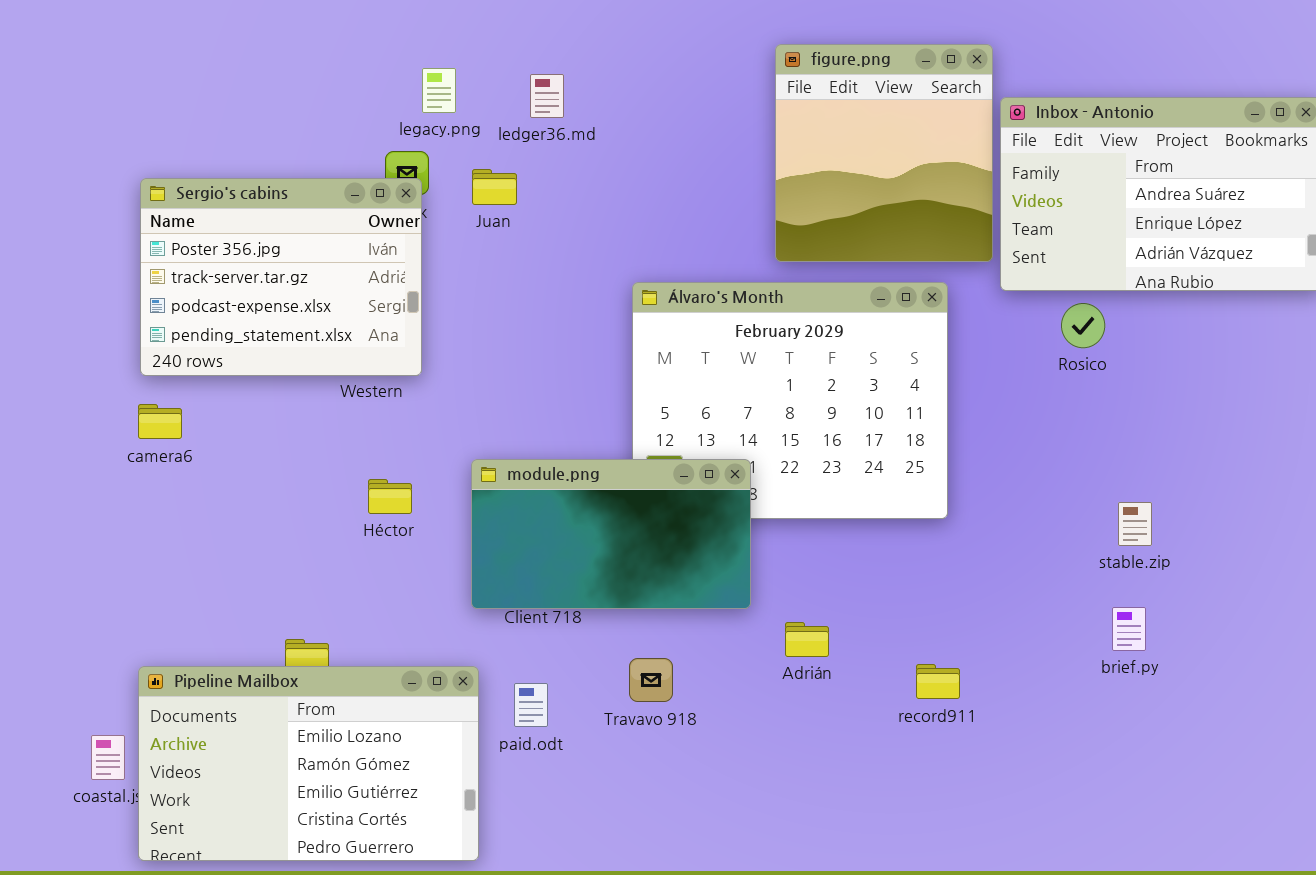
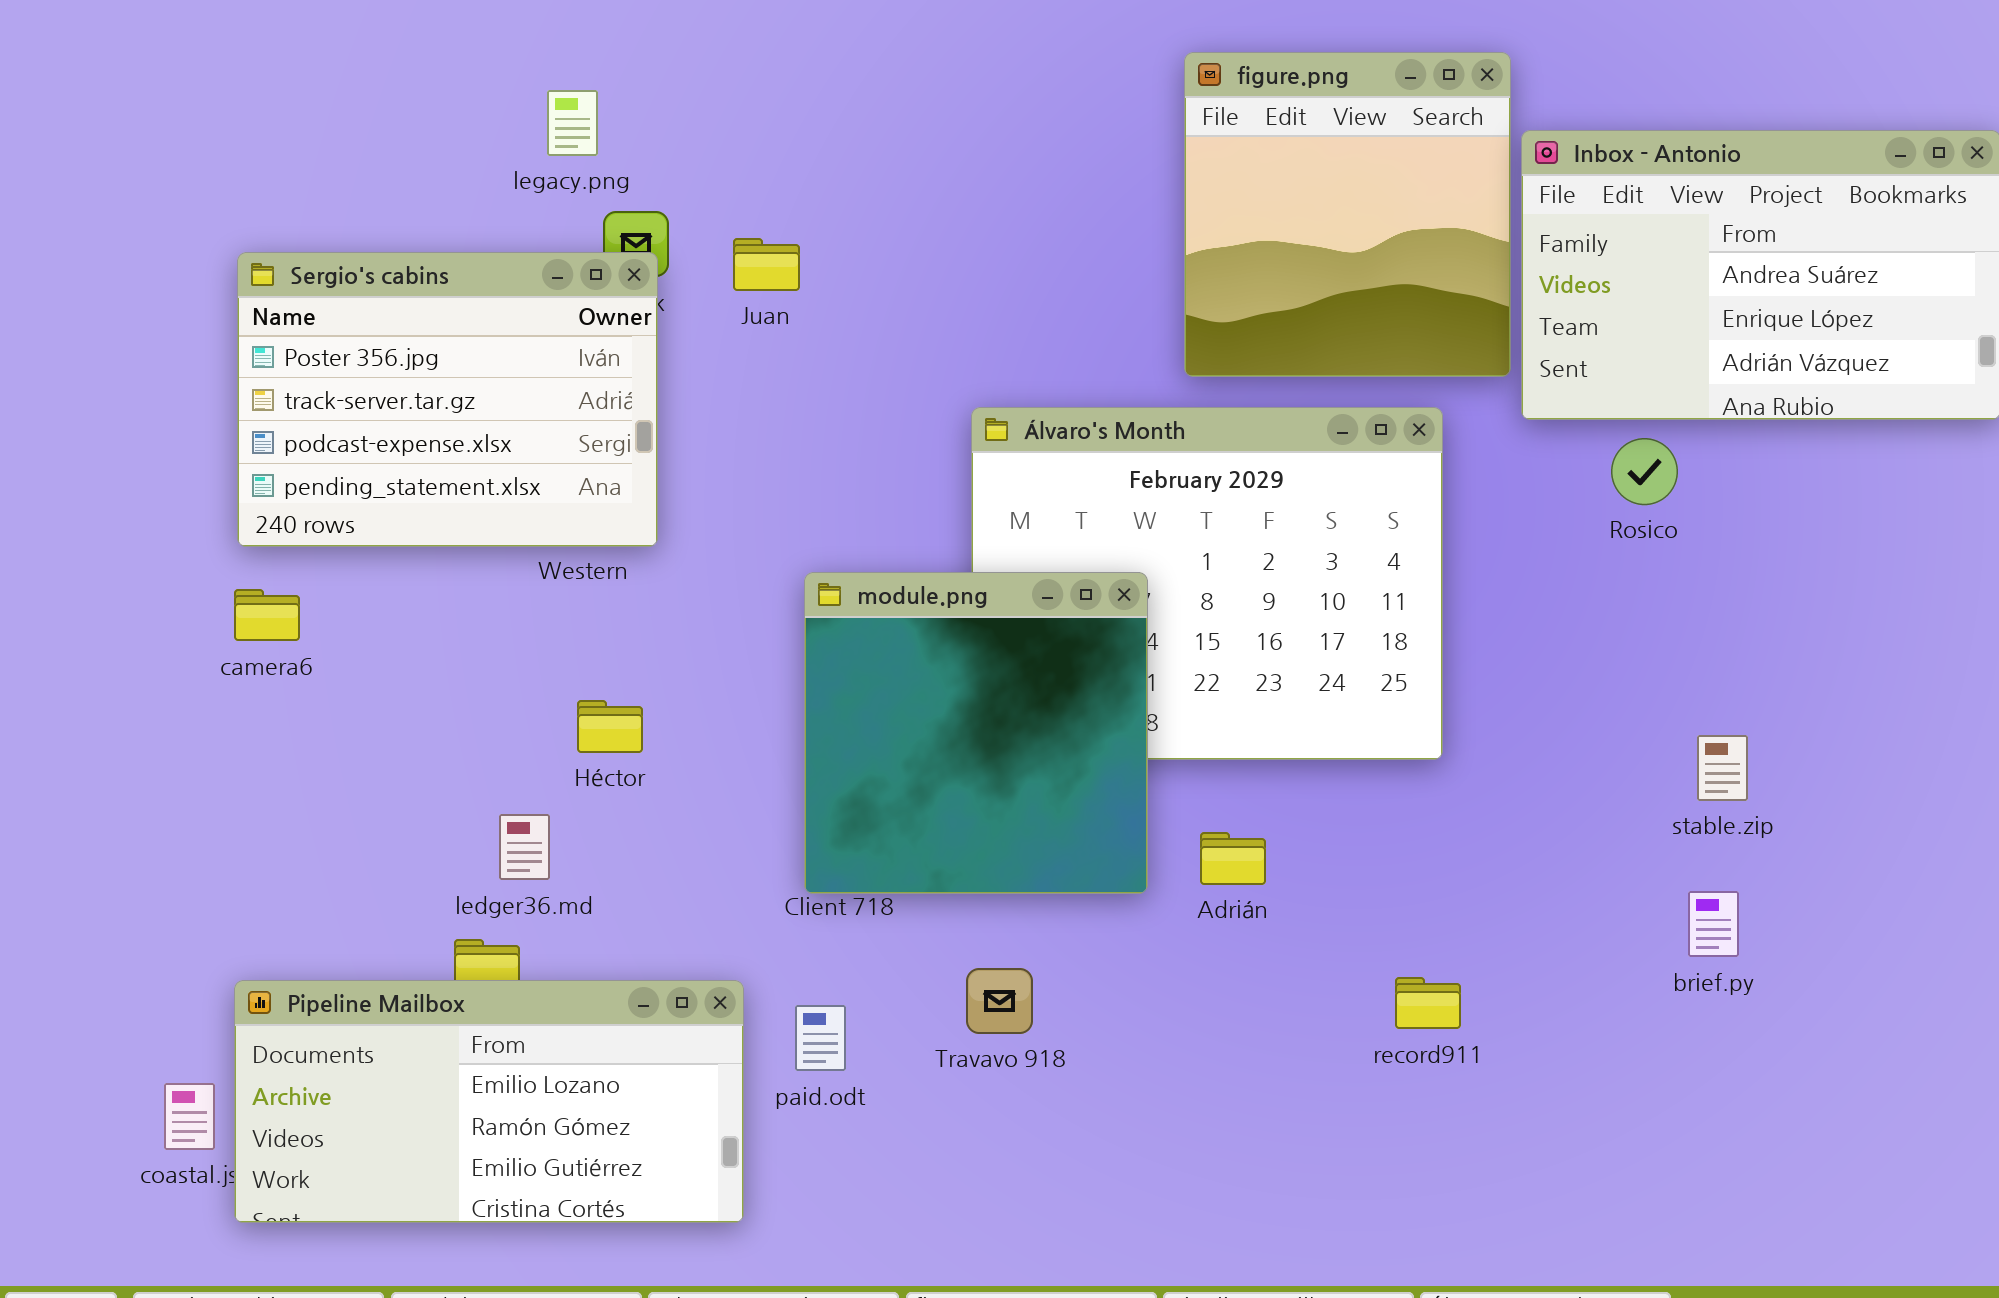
legacy.png: [422,68,456,113] -> [547,90,598,156], moved
ledger36.md: [530,74,564,118] -> [499,814,550,880], moved
module.png: [471,459,751,609] -> [804,572,1148,894], resized
Adrián: [785,622,829,657] -> [1200,832,1266,885], moved
Pipeline Mailbox: [138,666,479,861] -> [234,980,744,1223], resized

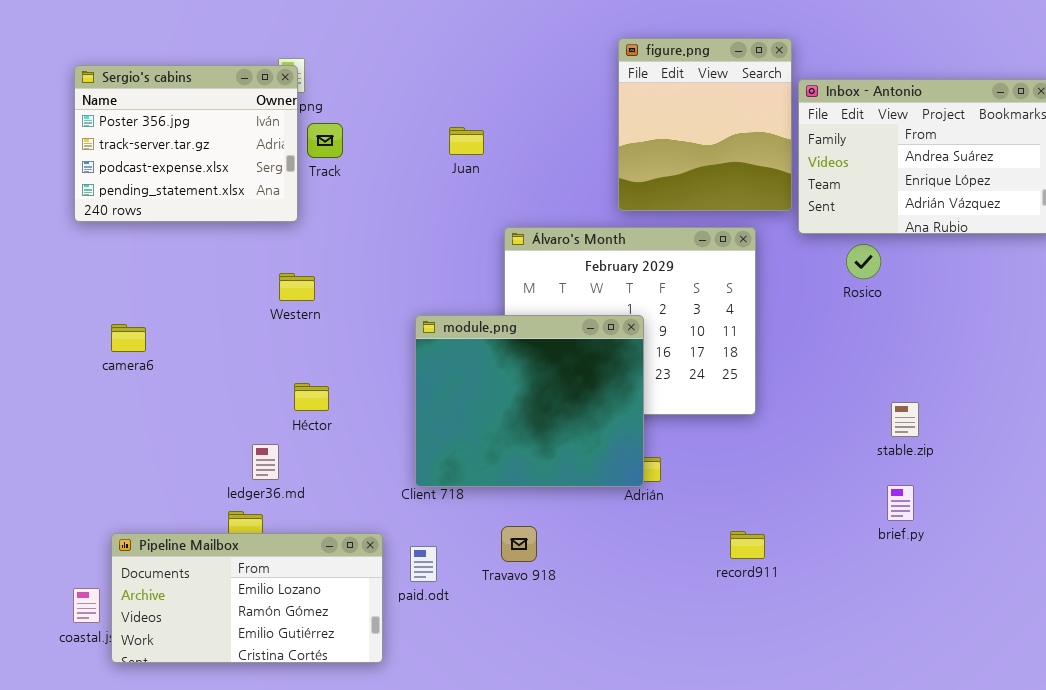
Juan: [733,238,800,291] -> [449,127,484,155], moved
Sergio's cabins: [237,252,658,547] -> [74,65,298,222], moved
module.png: [804,572,1148,894] -> [415,315,644,487], resized

